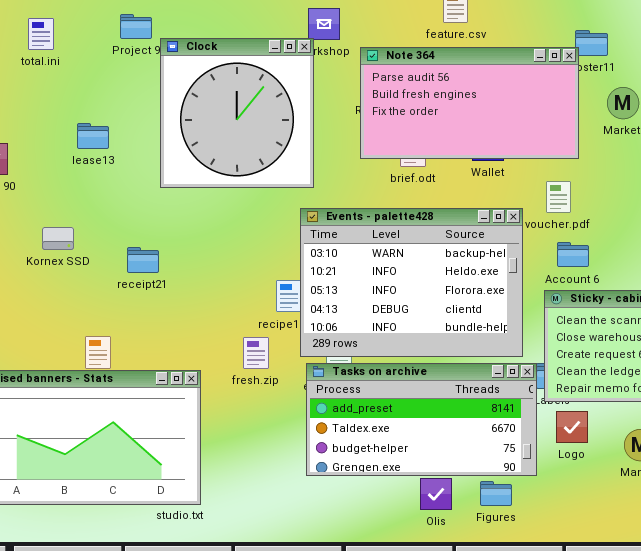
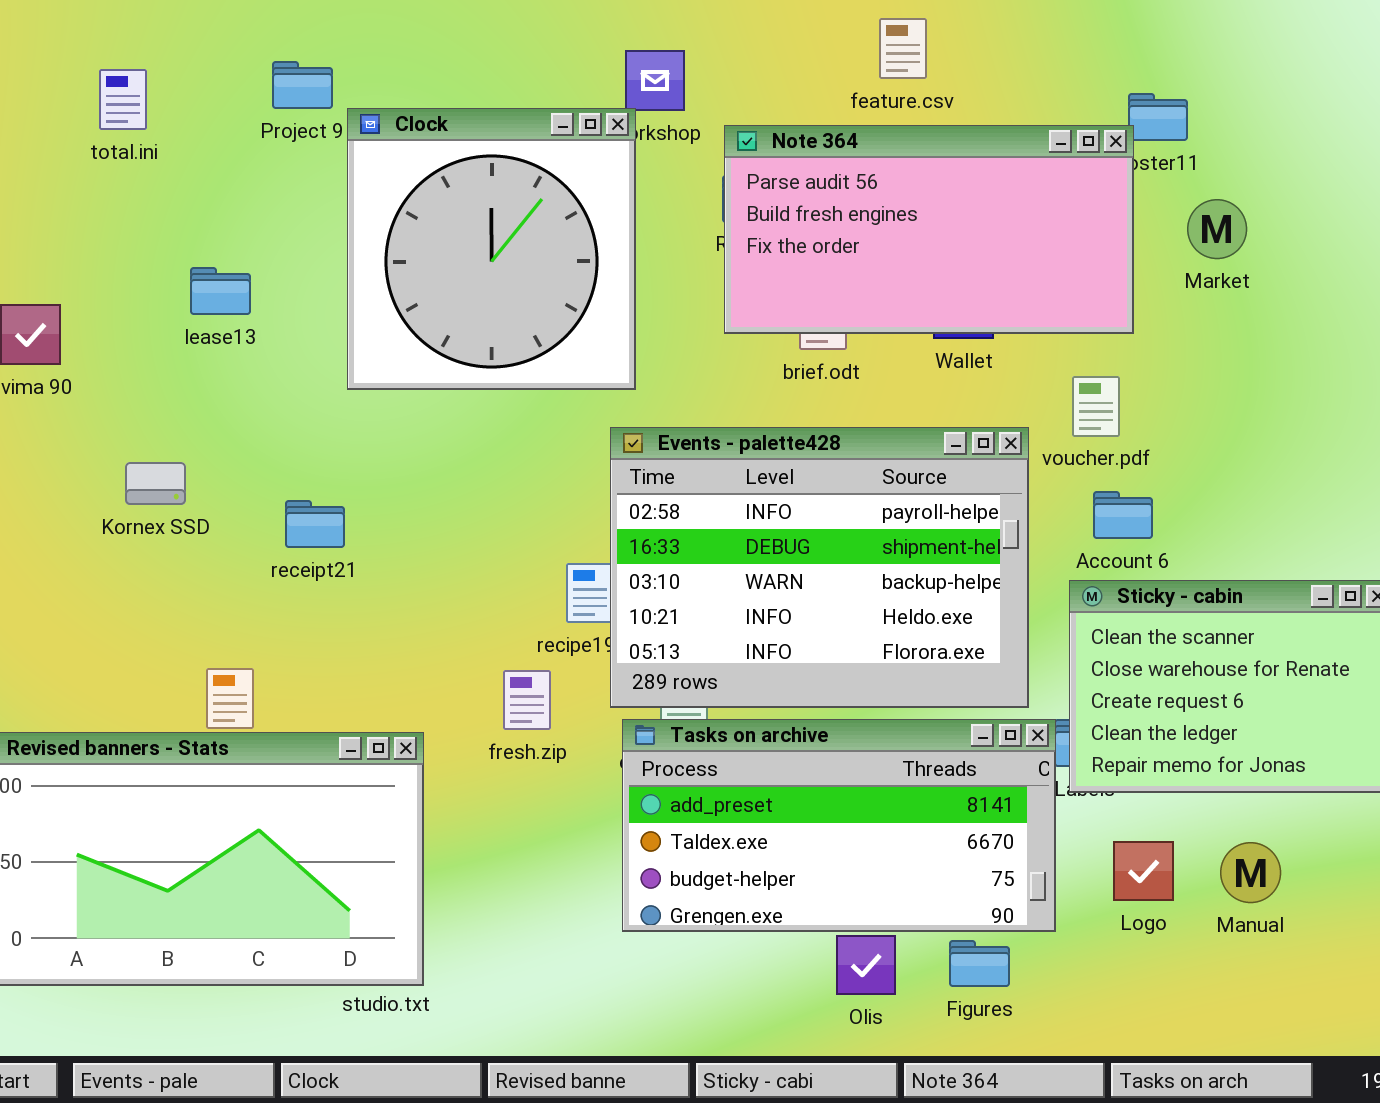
Events - palette428: [300,208,523,357] -> [610,427,1029,708], scrolled up 2 rows
Logo: [556,411,588,443] -> [1113,841,1174,901], moved

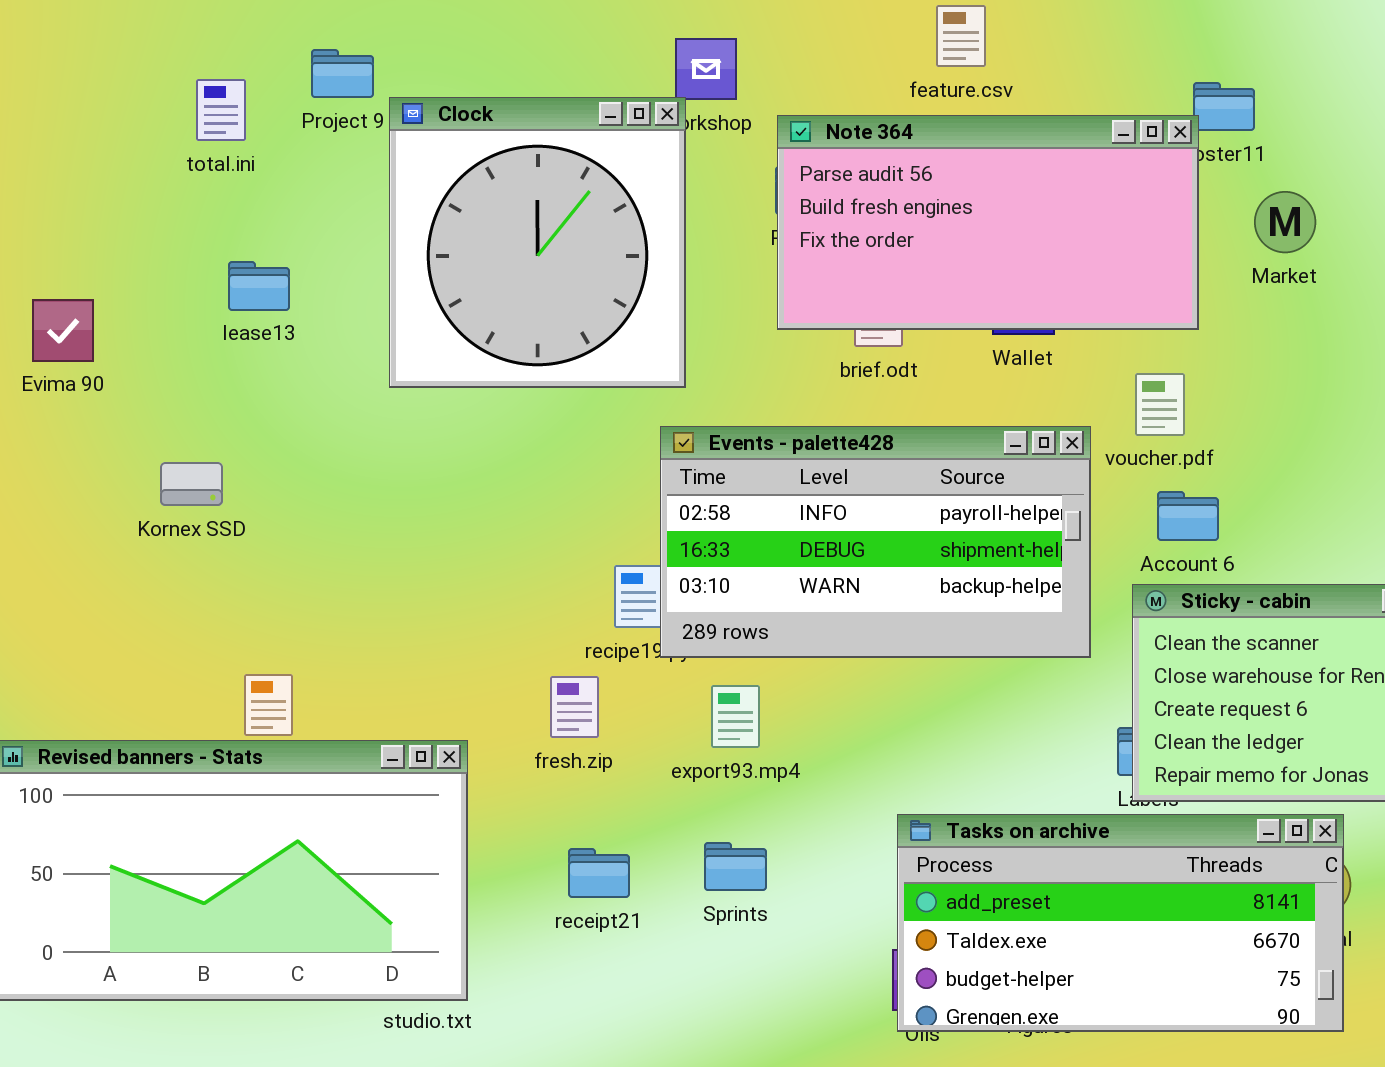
total.ini: [99,69,147,130] -> [196,79,246,141], moved
Events - palette428: [610,427,1029,708] -> [660,426,1091,658], resized
receipt21: [285,500,345,548] -> [568,848,630,898], moved
Tasks on archive: [622,719,1056,932] -> [897,814,1344,1032], moved

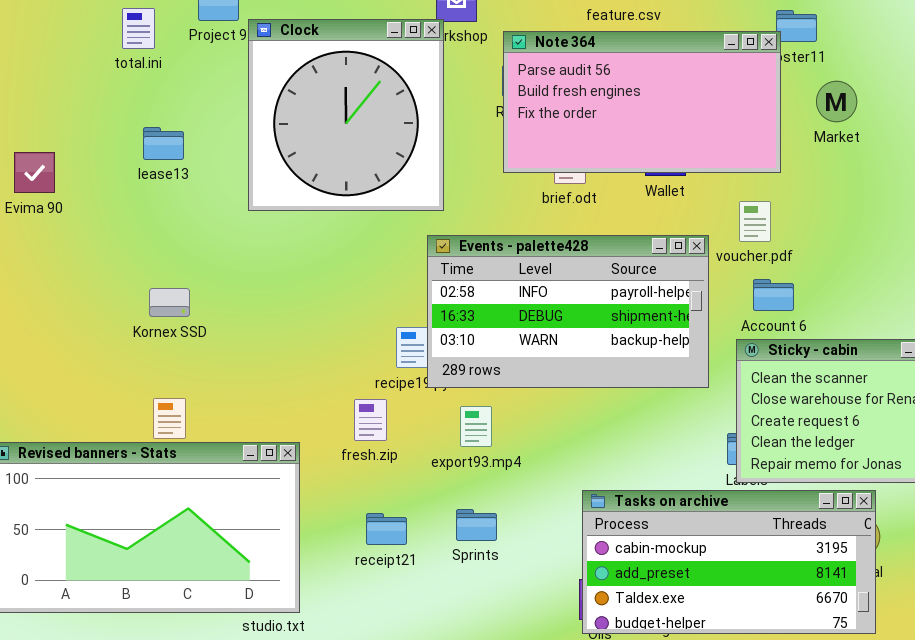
Kornex SSD: [160,462,223,506] -> [149,288,190,317], moved
Tasks on archive: [897,814,1344,1032] -> [582,490,876,634], scrolled up 1 row

